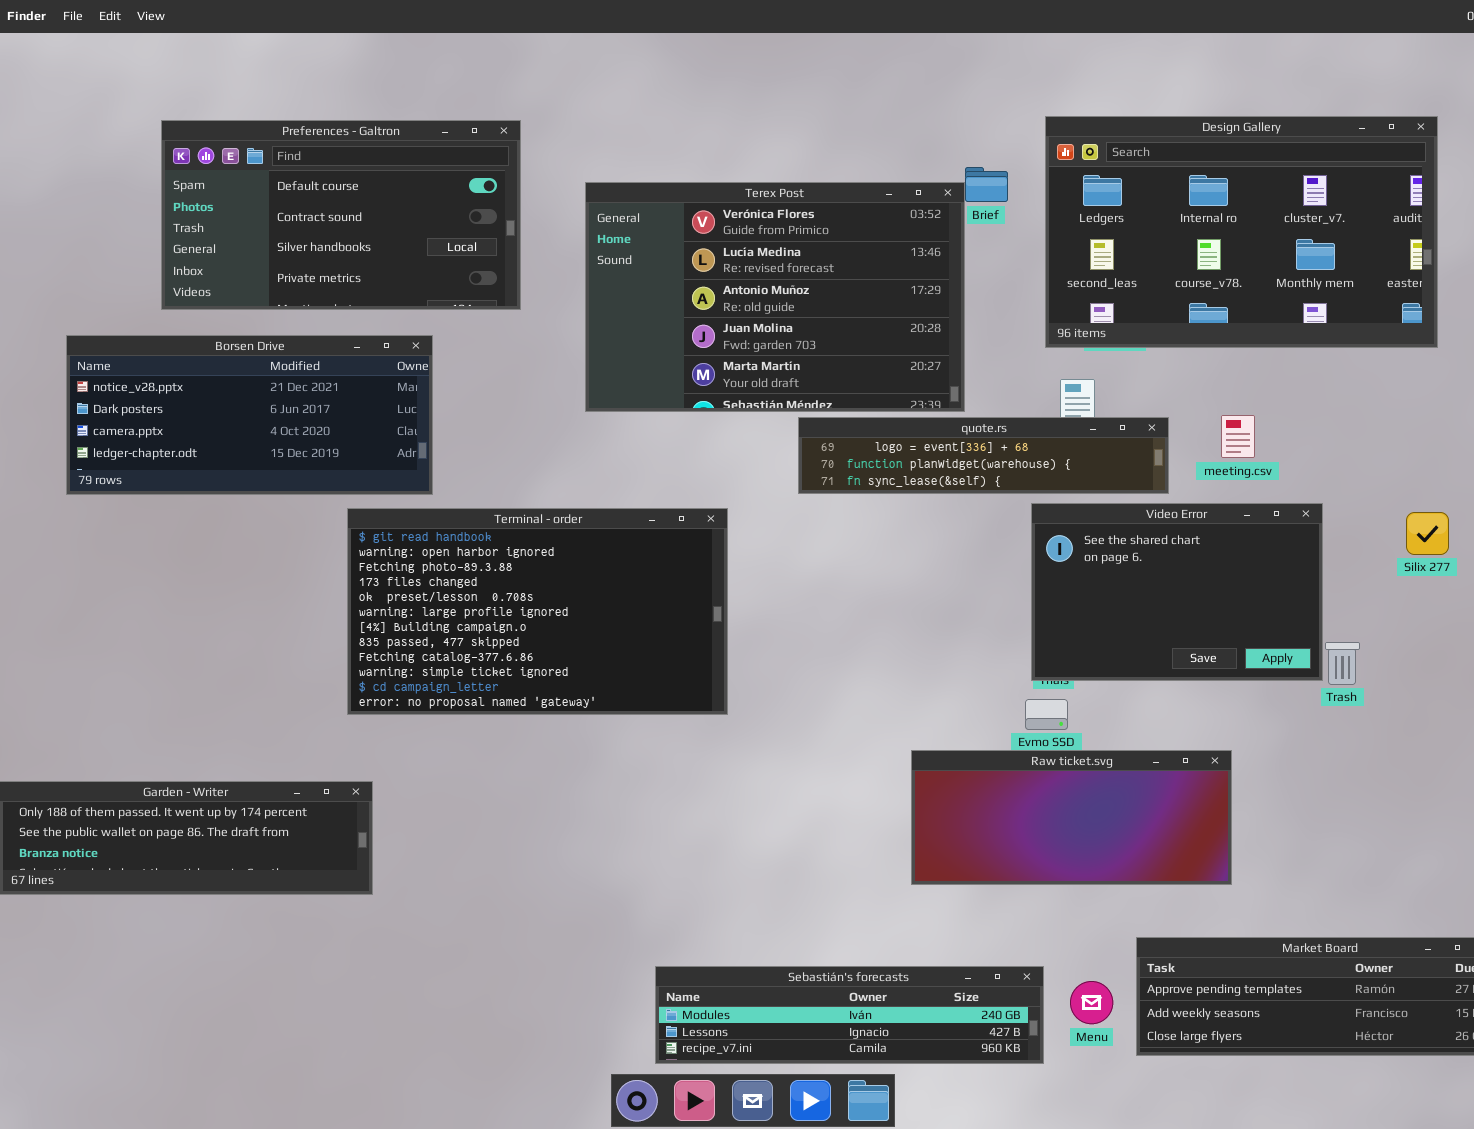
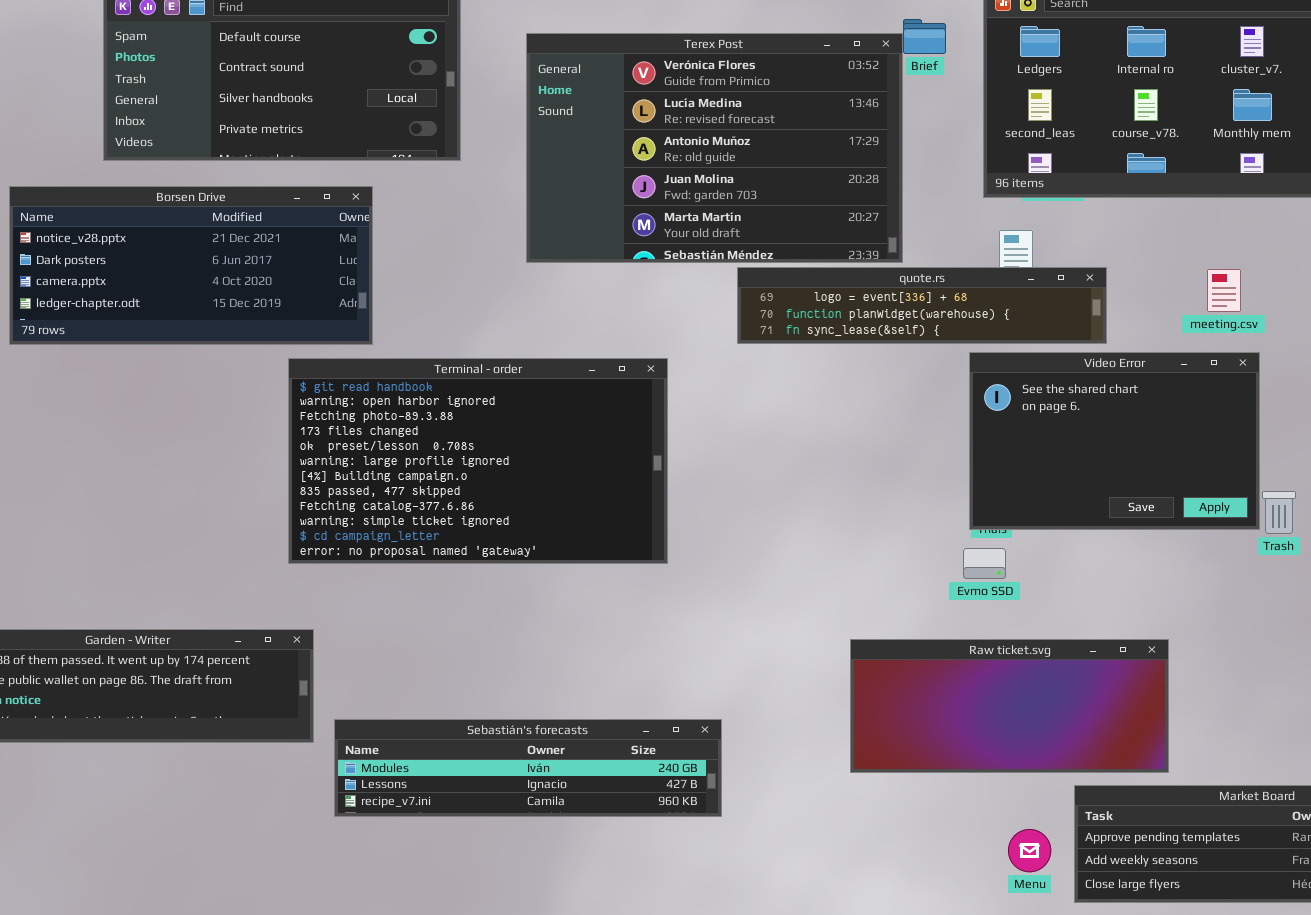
meeting.csv: [1221,415,1255,458] -> [1207,269,1241,312], moved
Raw ticket.svg: [911,750,1232,885] -> [850,639,1169,773], moved
Sebastián's forecasts: [655,966,1044,1064] -> [334,719,722,817], moved

